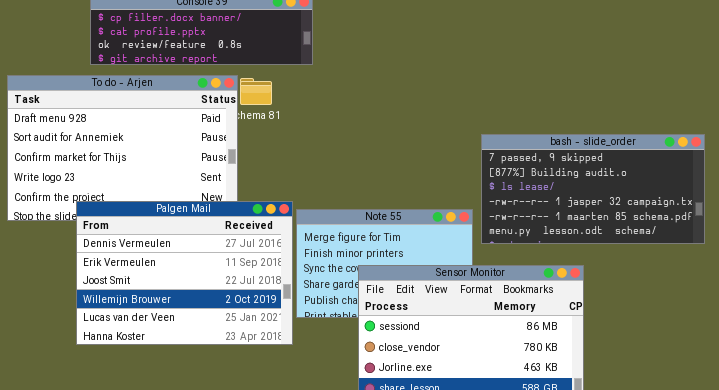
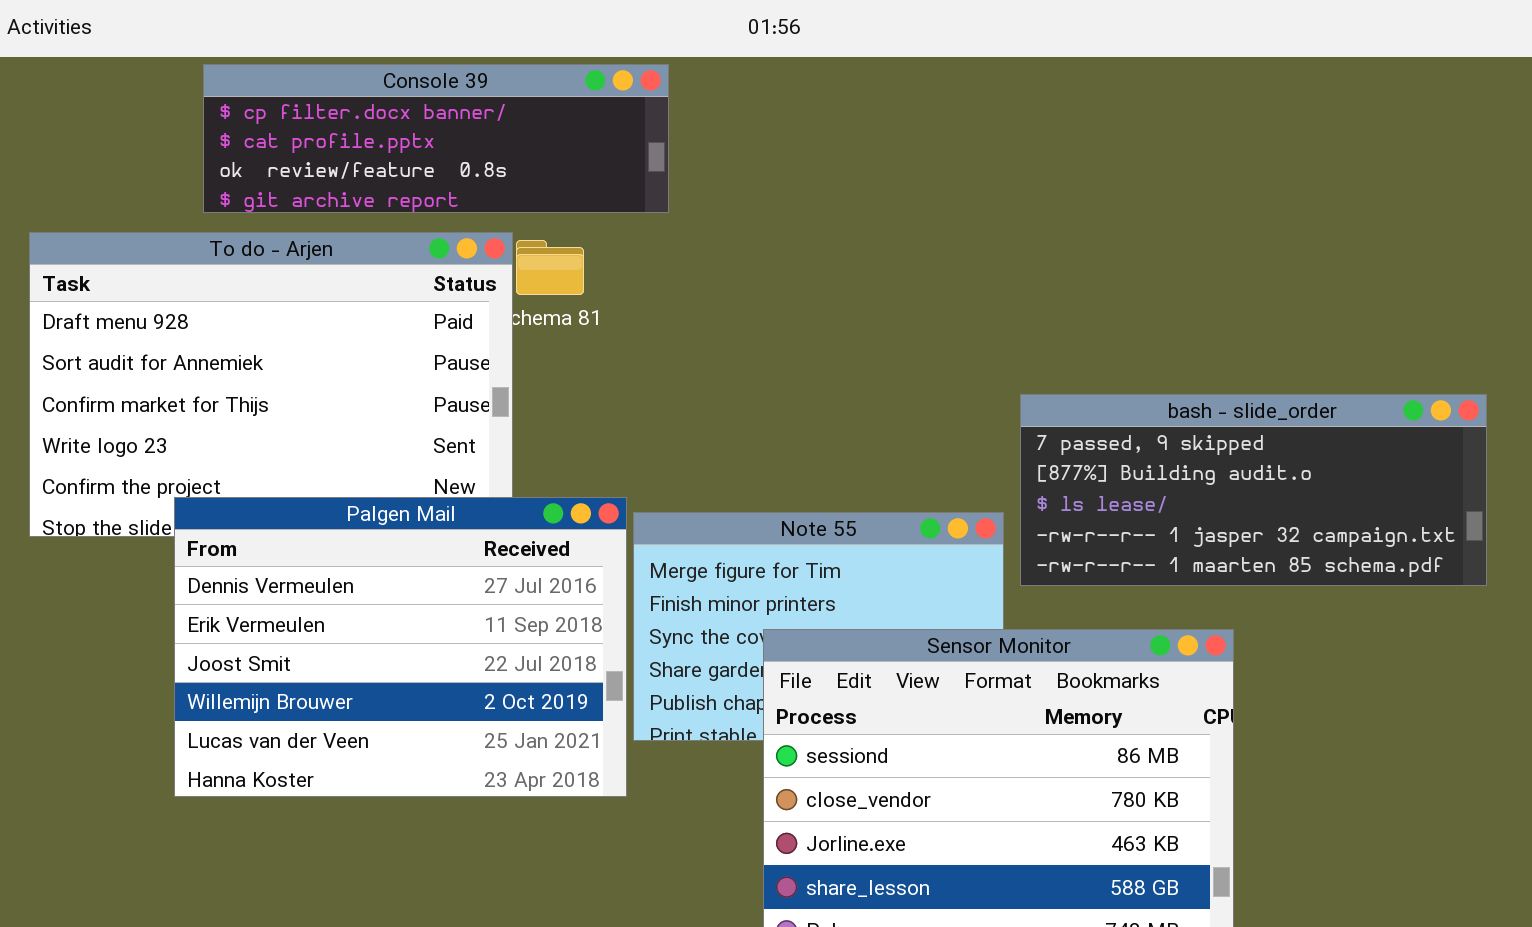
bash - slide_order: [481,134,705,244] -> [1020,394,1487,586], resized

